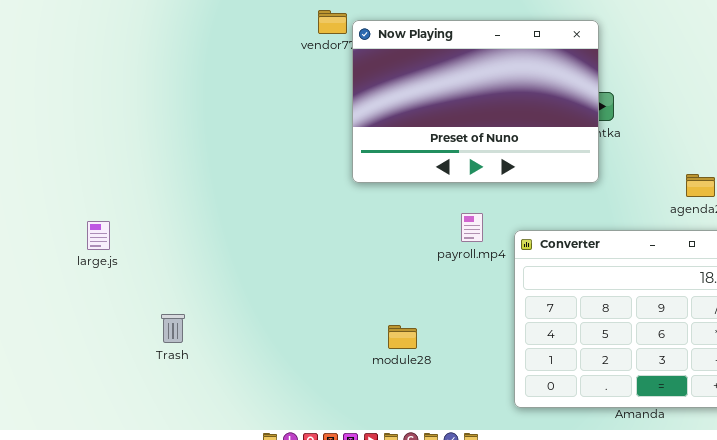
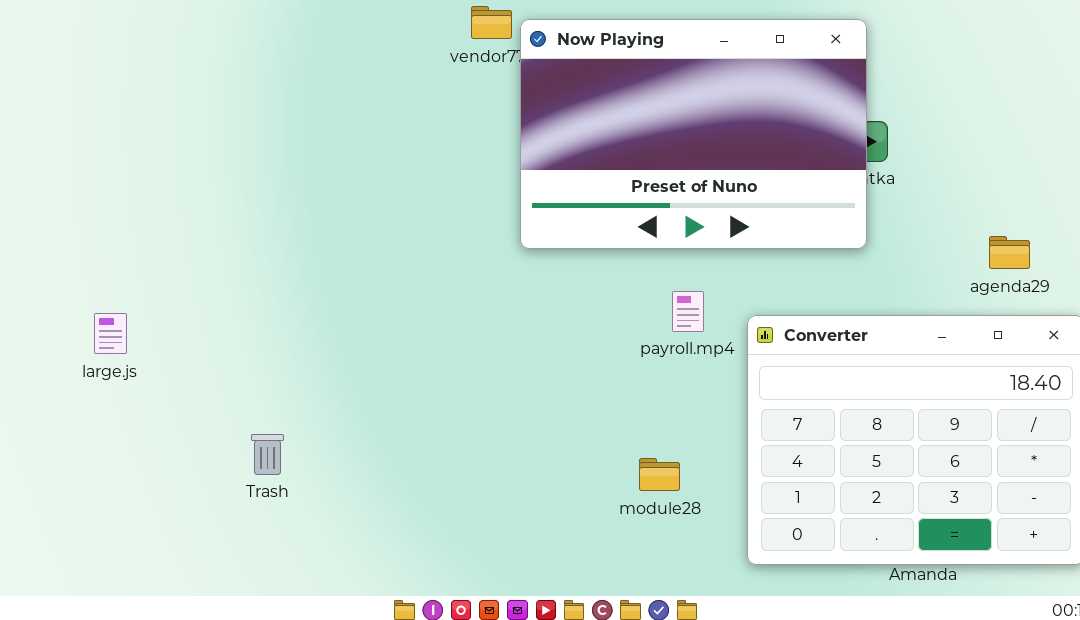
large.js: [87,221,110,250] -> [94,313,127,354], moved
module28: [388,325,417,349] -> [639,458,680,491], moved

